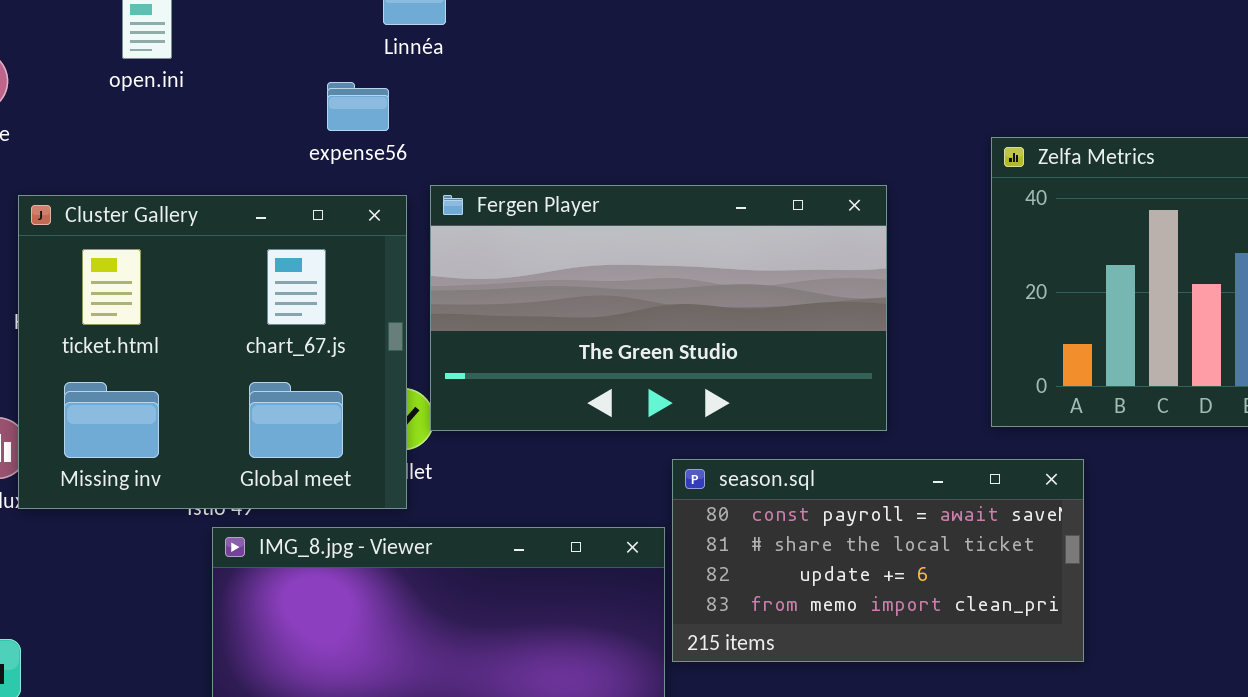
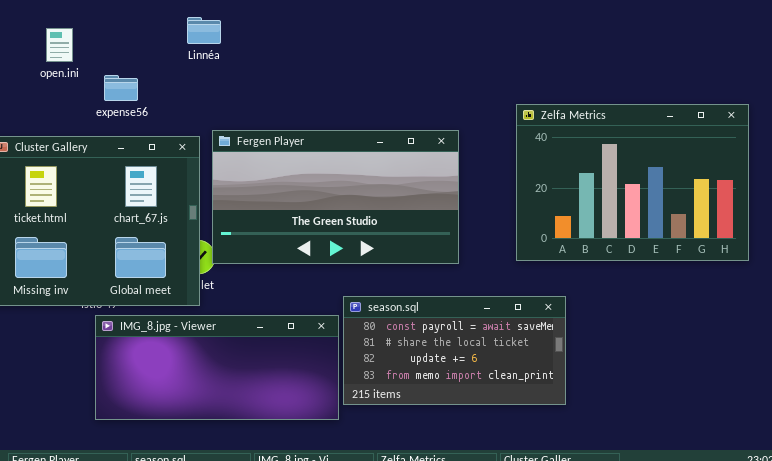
expense56: [327,82,389,131] -> [104,75,138,101], moved
season.sql: [672,459,1084,662] -> [343,296,566,405], moved

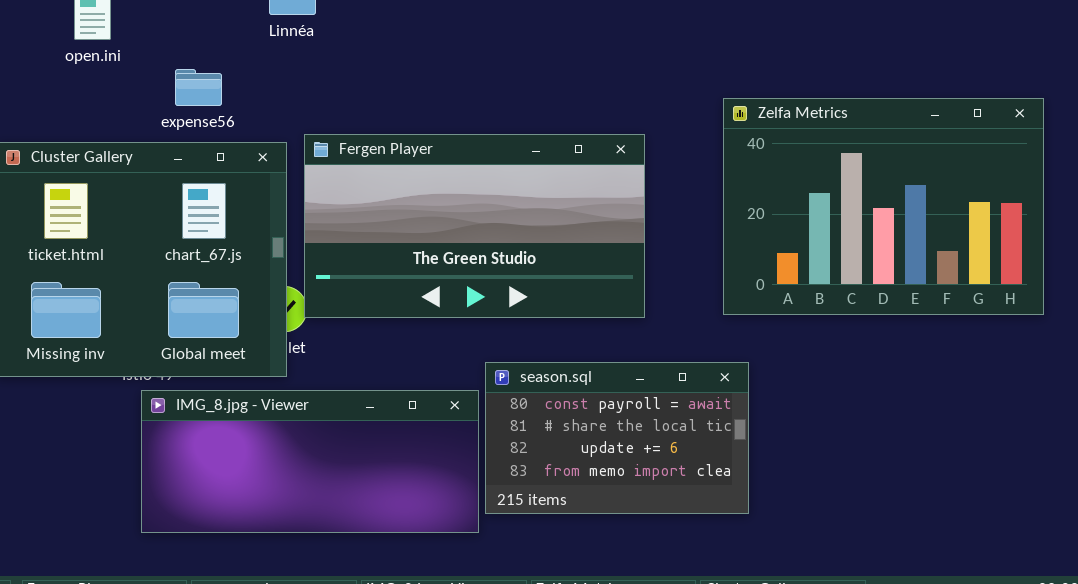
expense56: [104,75,138,101] -> [175,69,222,106], moved
season.sql: [343,296,566,405] -> [485,362,749,514], resized

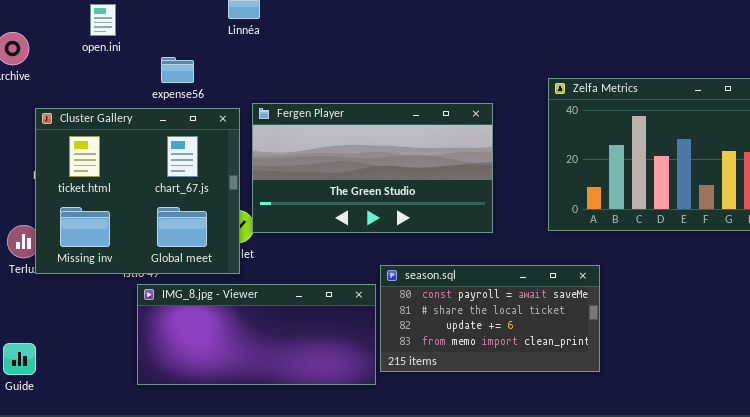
season.sql: [485,362,749,514] -> [380,265,600,372], resized

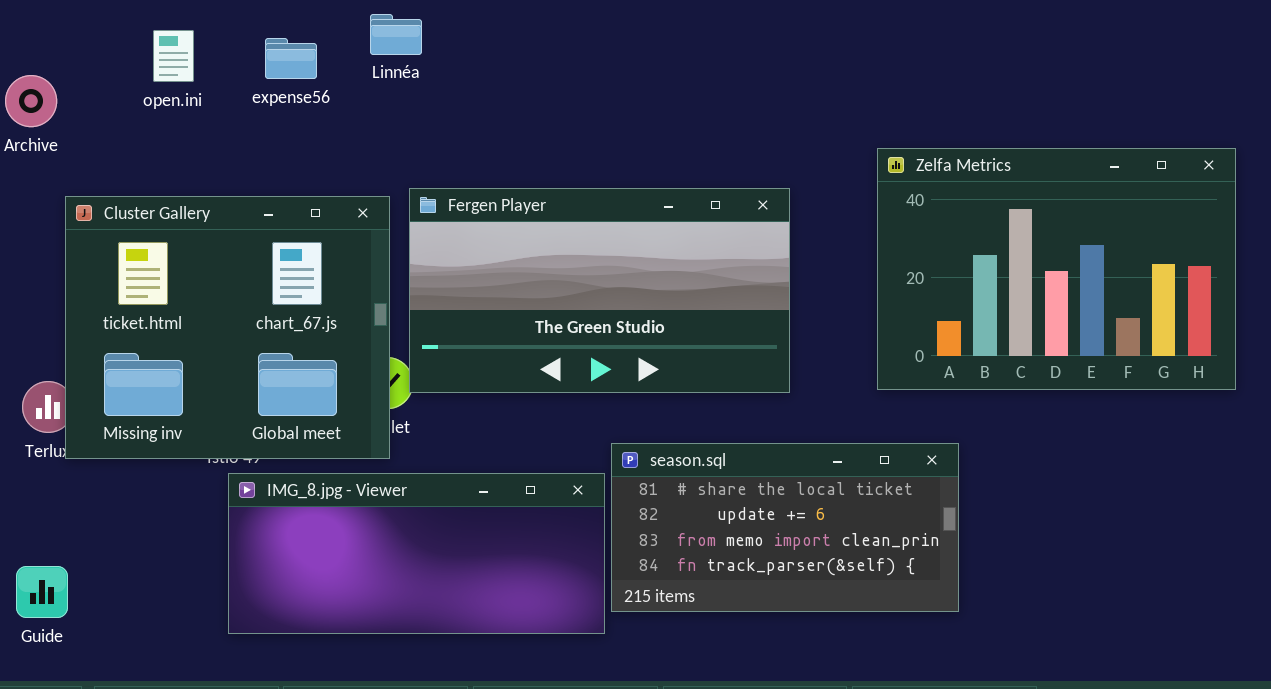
expense56: [161,57,194,83] -> [265,38,317,79], moved
season.sql: [380,265,600,372] -> [611,443,959,612], scrolled down 1 row

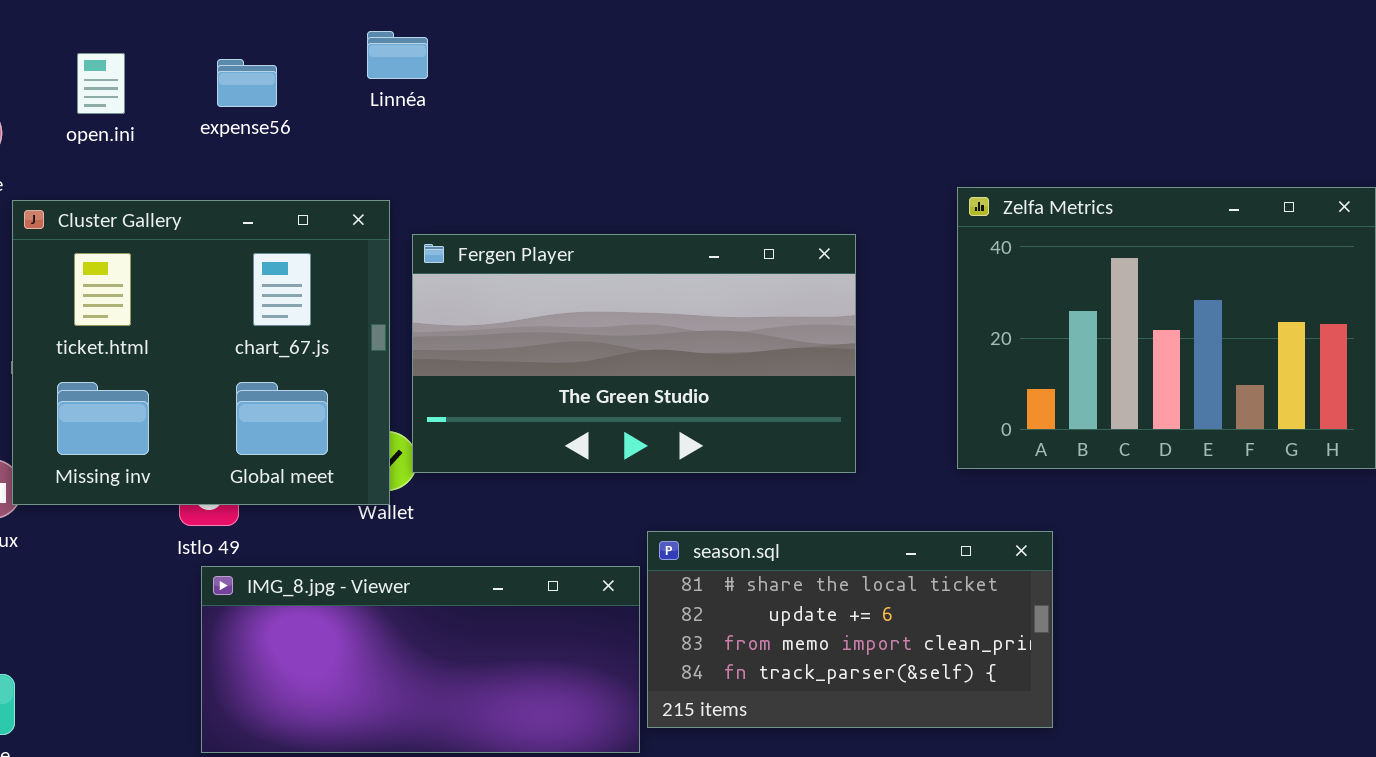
open.ini: [153,30,194,82] -> [77,53,125,114], moved
expense56: [265,38,317,79] -> [217,59,277,107], moved
Cluster Gallery: [65,196,390,459] -> [12,200,390,505], moved

